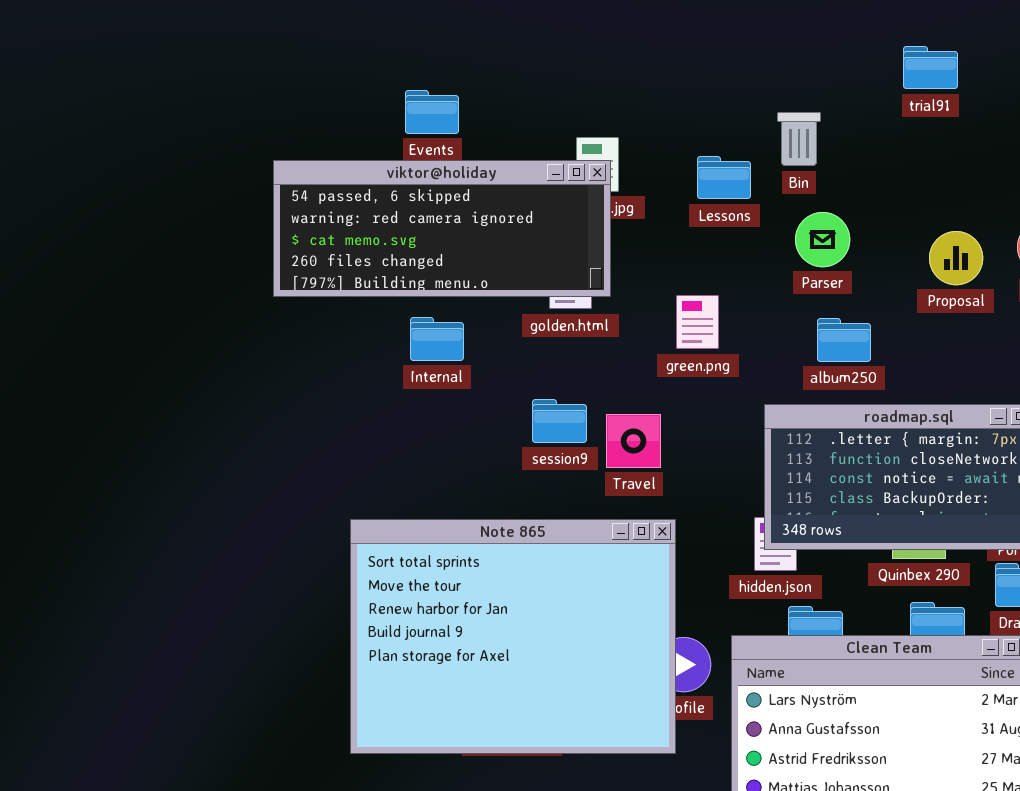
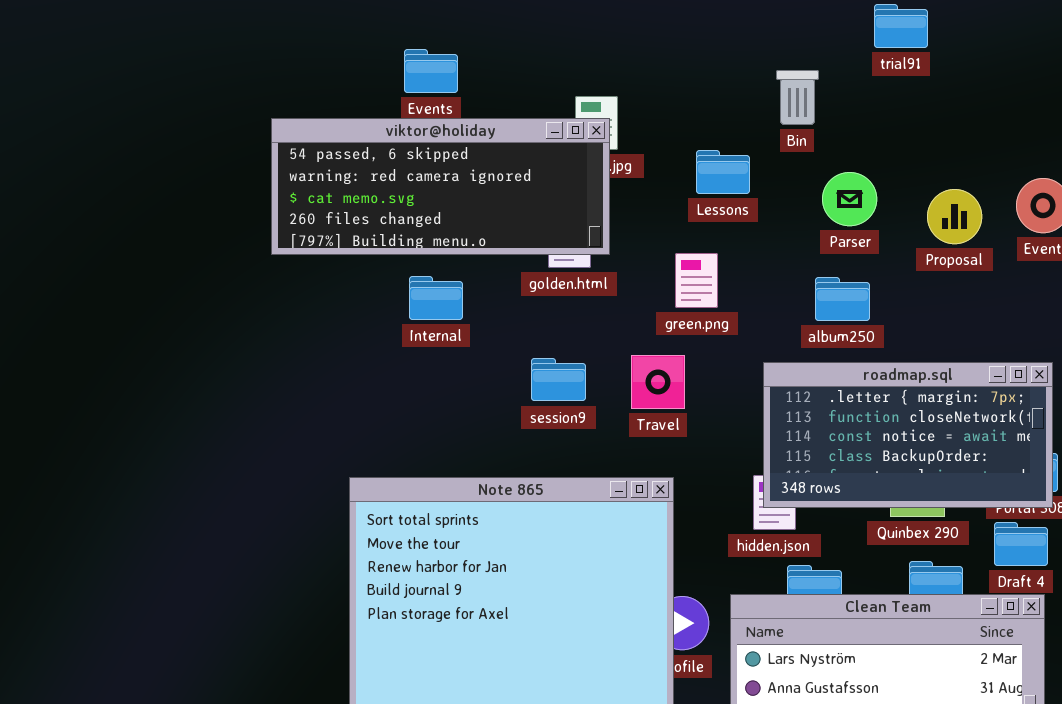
trial91: [903,46,958,89] -> [874,4,928,48], moved
Lessons: [697,156,751,199] -> [696,150,750,194], moved
Parser: [795,212,850,267] -> [822,172,877,226], moved
Travel: [606,414,661,468] -> [631,355,685,409], moved

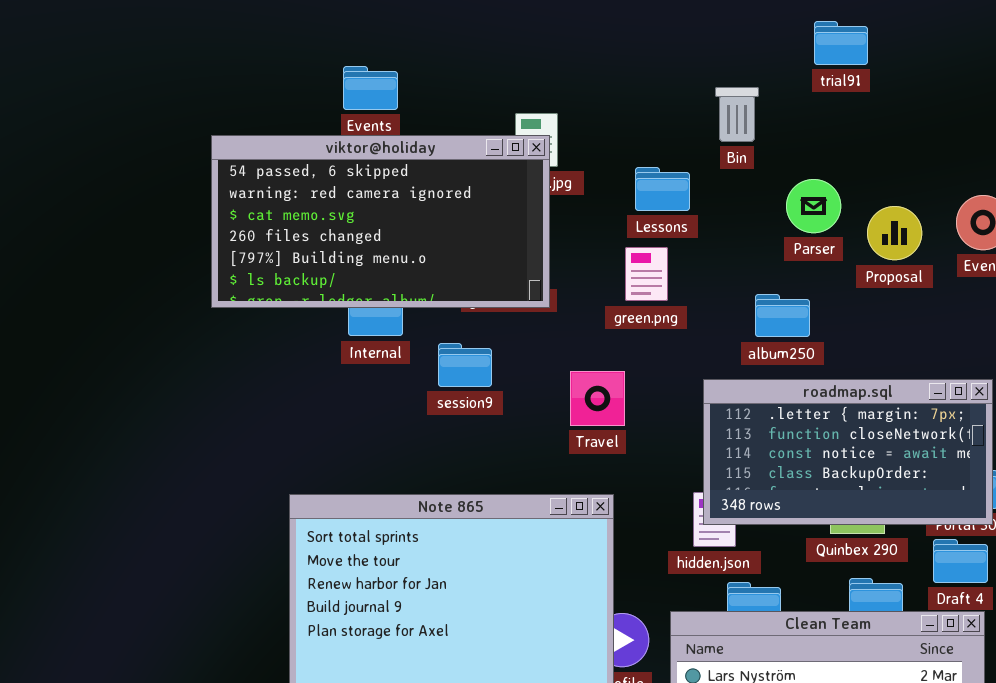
viktor@holiday: [271,118,610,255] -> [211,135,550,308], resized
Parser: [822,172,877,226] -> [786,179,841,233], moved
green.png: [675,253,718,308] -> [625,247,668,301], moved
session9: [531,358,586,401] -> [438,343,492,387], moved

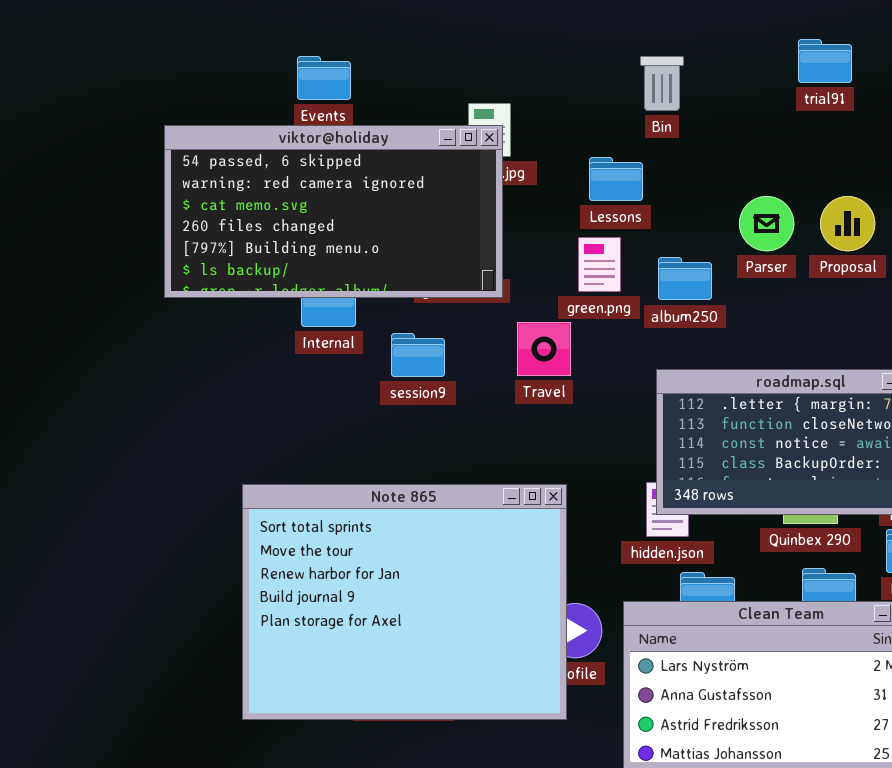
trial91: [814,21,868,65] -> [798,39,852,83], moved
Bin: [715,87,759,142] -> [640,56,684,111], moved
Parser: [786,179,841,233] -> [739,196,794,251], moved
album250: [755,294,810,337] -> [658,257,712,300], moved
Travel: [570,371,625,426] -> [517,322,571,376], moved

